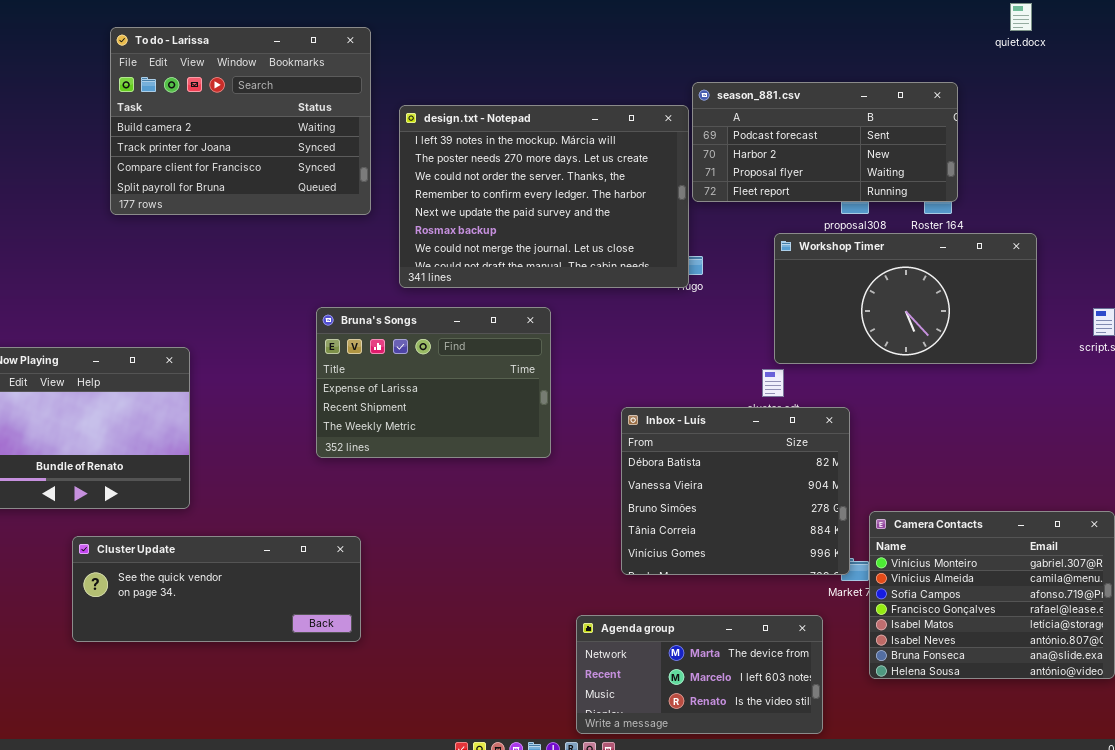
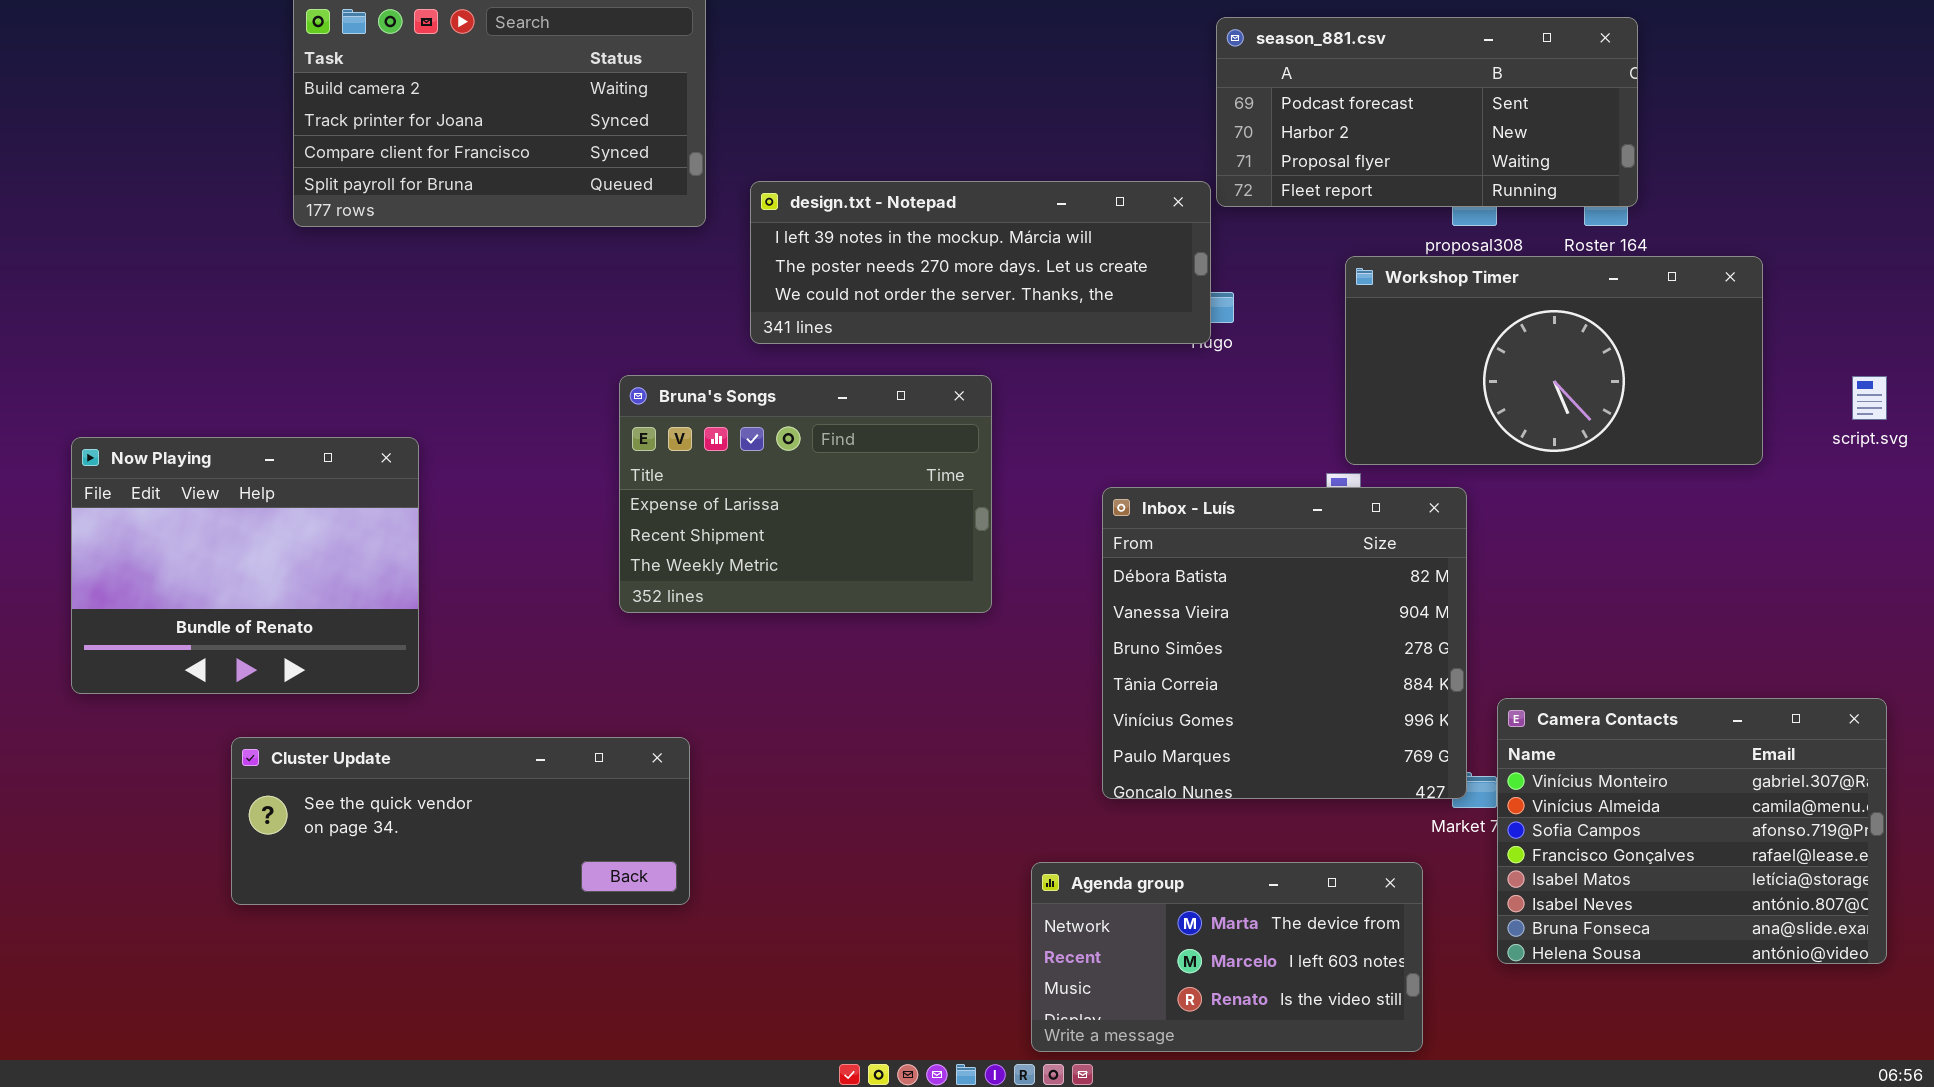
design.txt - Notepad: [399,105,689,288] -> [750,181,1211,344], resized
Inbox - Luís: [621,407,850,575] -> [1102,487,1467,799], resized

